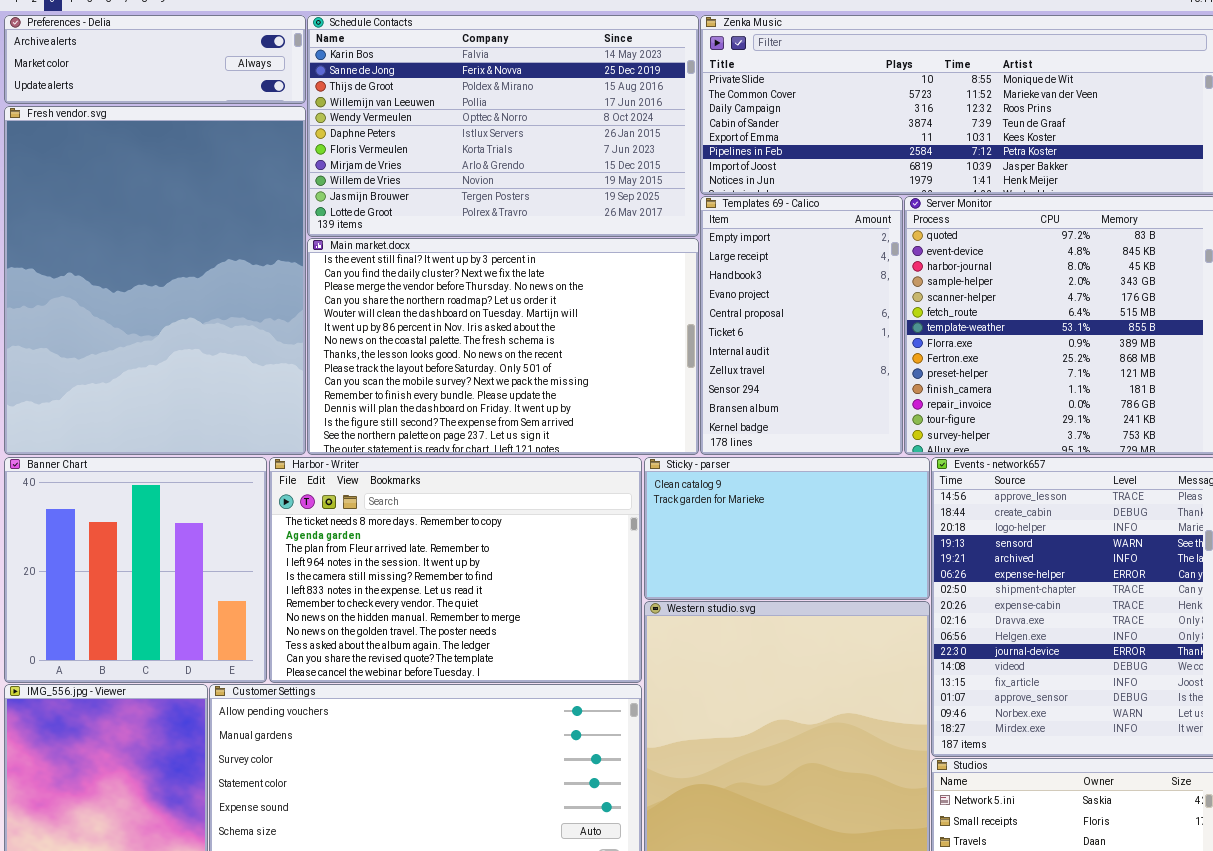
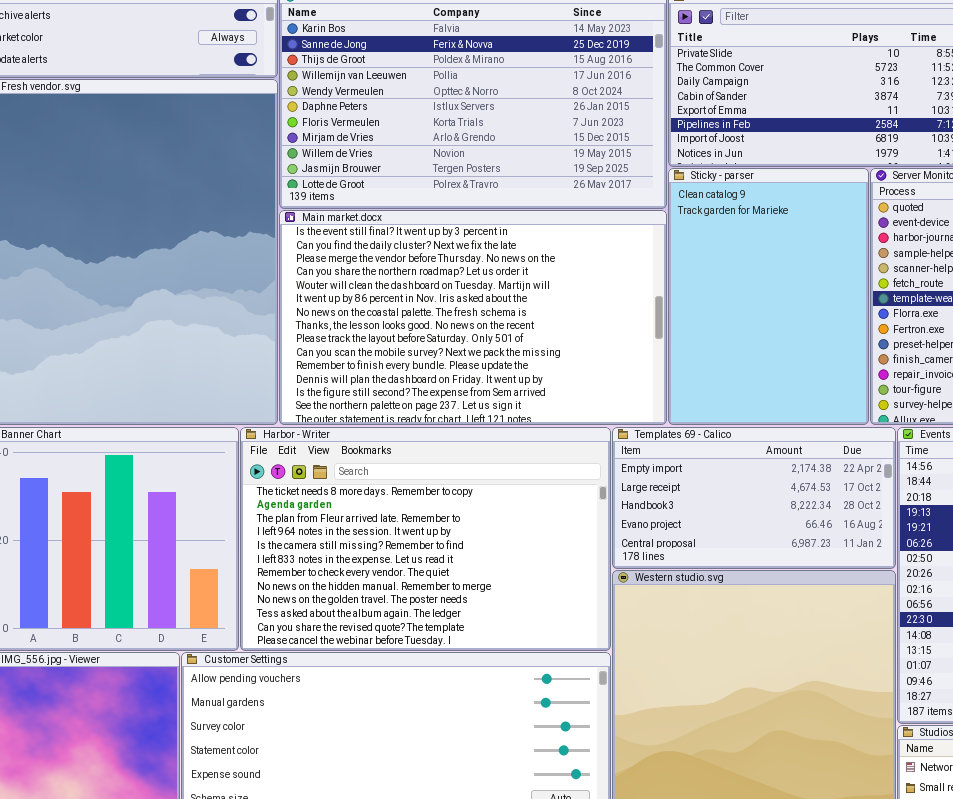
Templates 69 - Calico: [700,196,903,455] -> [612,427,896,569], moved, resized
Sticky - parser: [644,457,930,600] -> [668,168,869,425], moved, resized

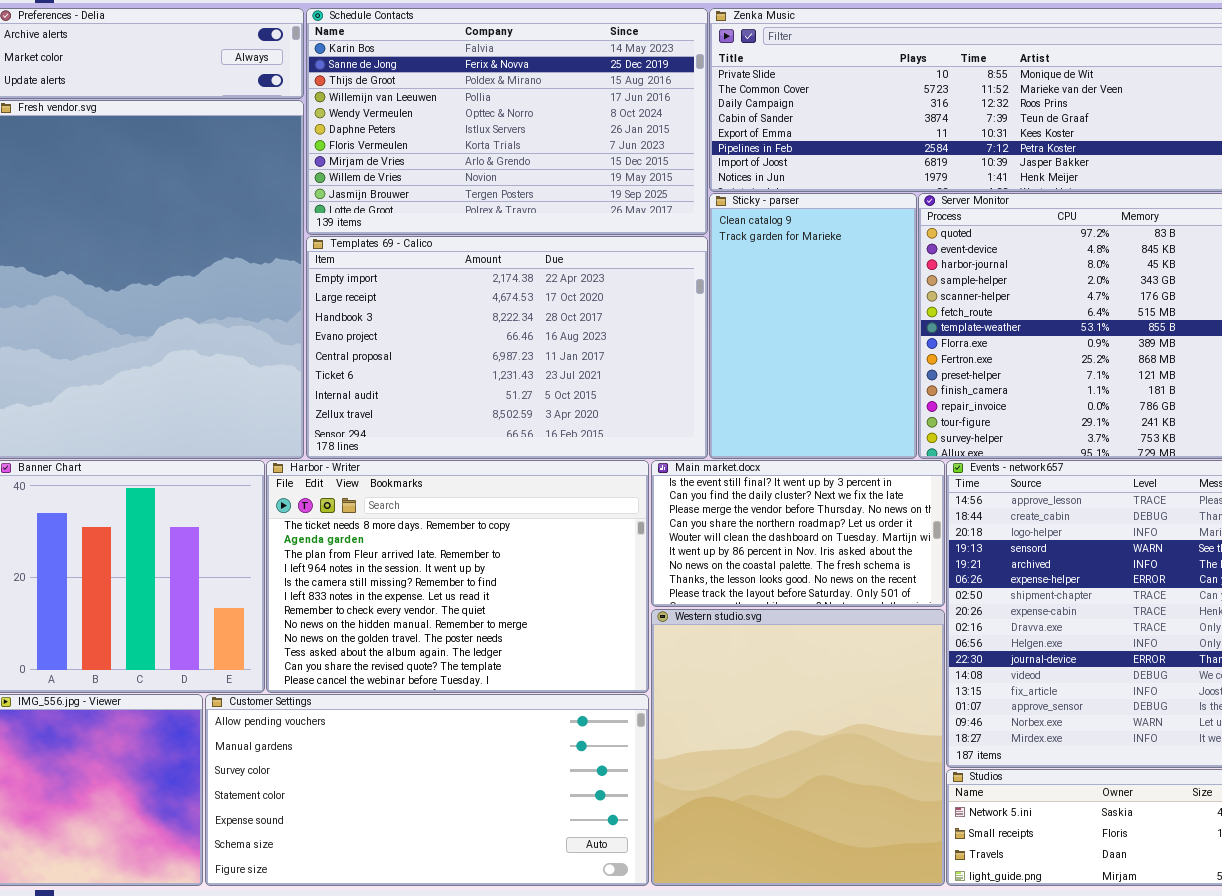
Main market.docx: [279,210,667,425] -> [651,460,945,607], moved, resized
Templates 69 - Calico: [612,427,896,569] -> [306,236,708,459], moved, resized

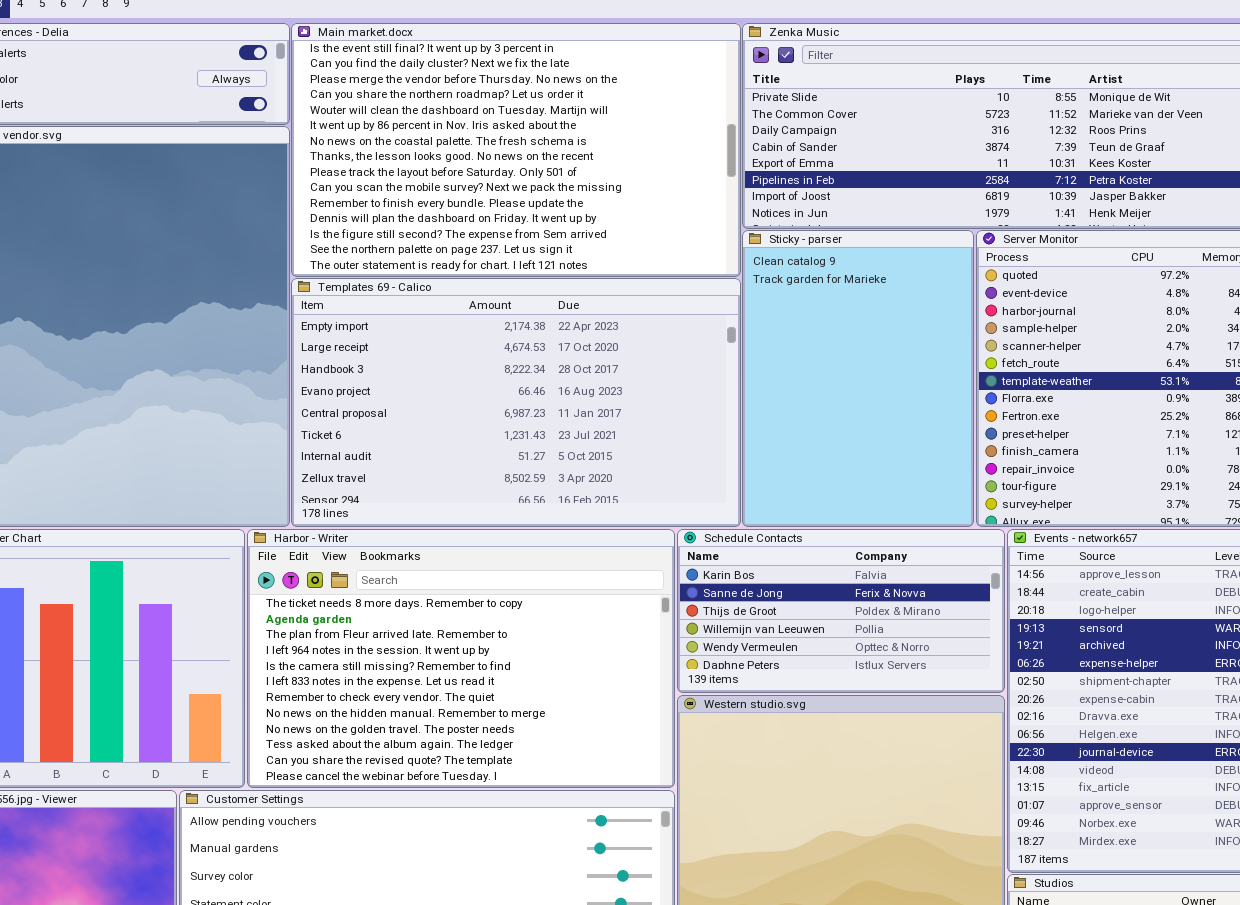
Schedule Contacts: [306,8,708,235] -> [677,529,1005,693], moved, resized
Main market.docx: [651,460,945,607] -> [291,23,741,277], moved, resized

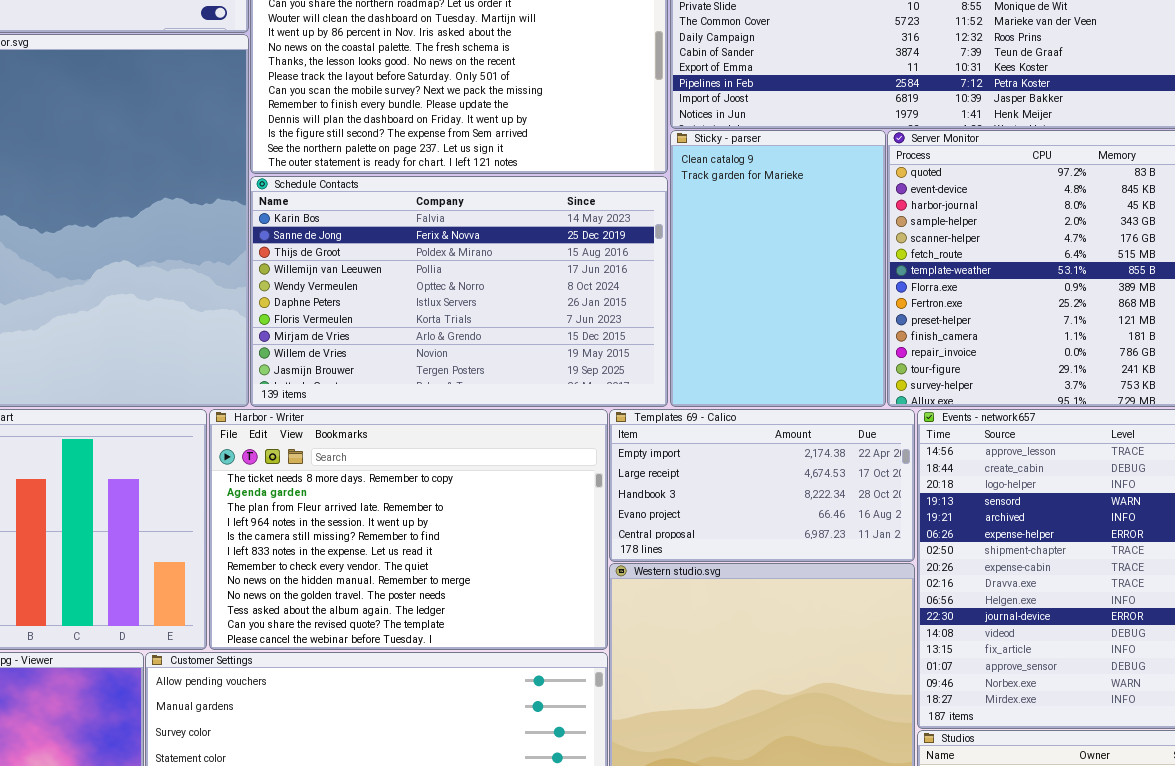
Templates 69 - Calico: [291,278,741,527] -> [609,409,915,562], moved, resized
Schedule Contacts: [677,529,1005,693] -> [250,176,668,407], moved, resized

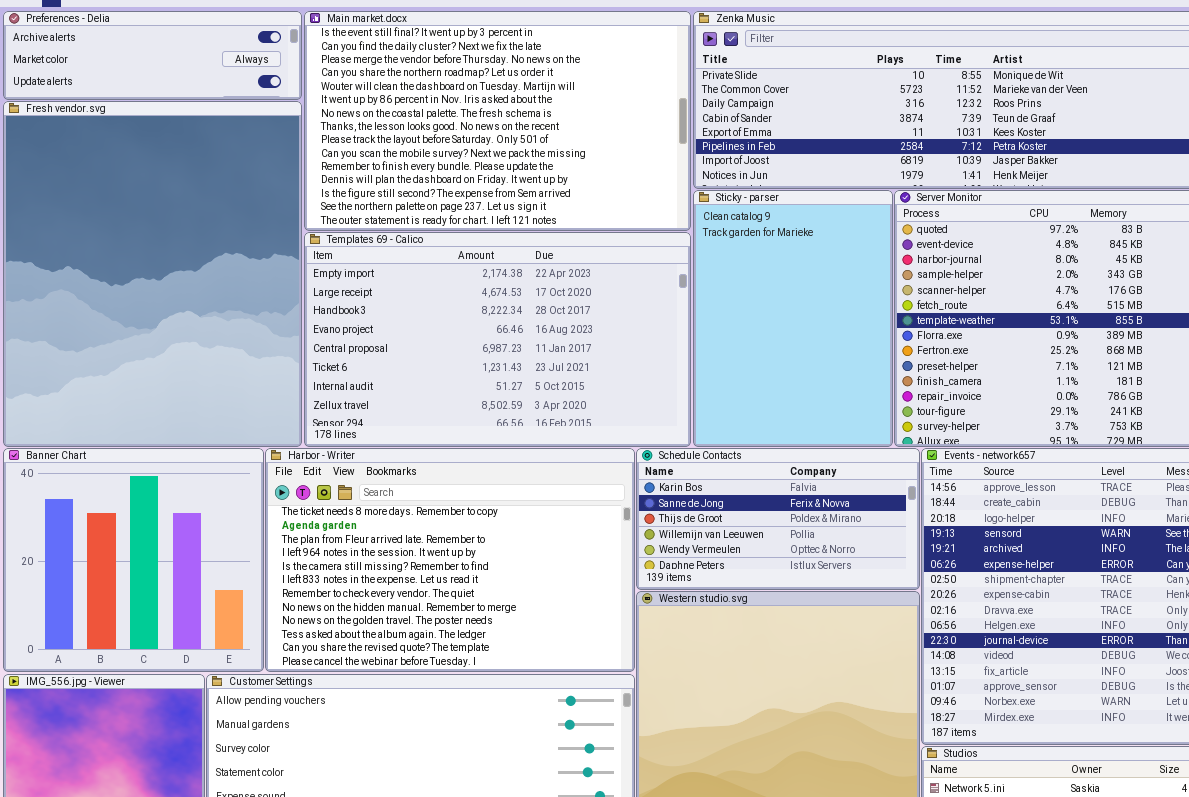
Schedule Contacts: [250,176,668,407] -> [636,448,920,590], moved, resized
Templates 69 - Calico: [609,409,915,562] -> [304,232,691,447], moved, resized

